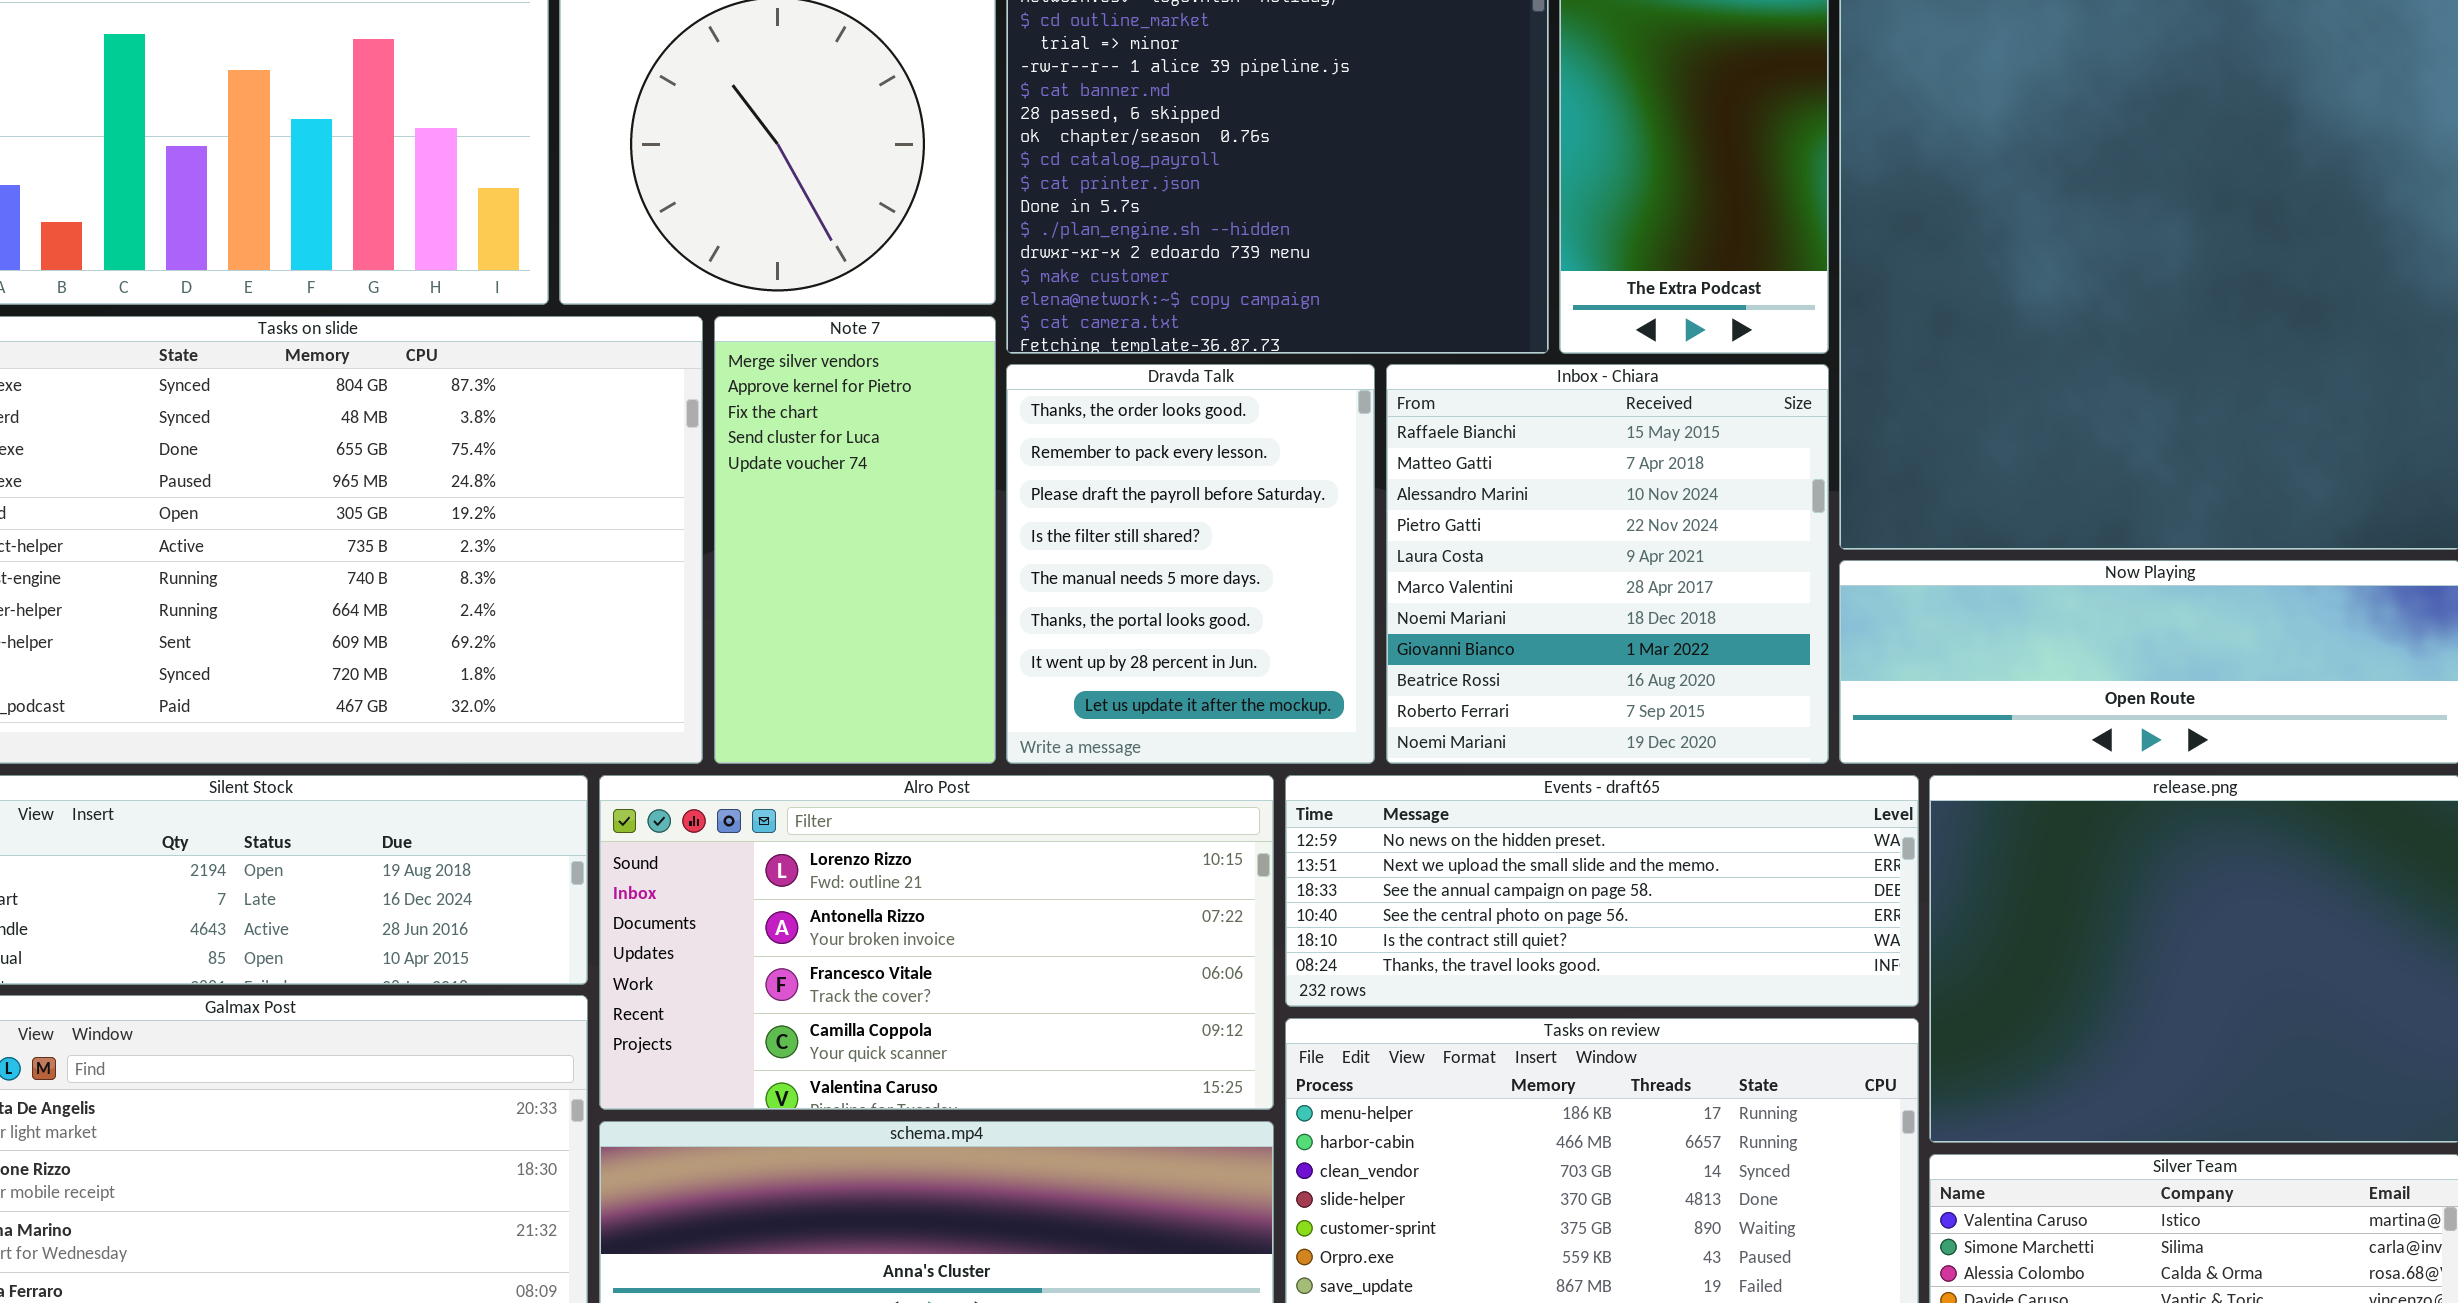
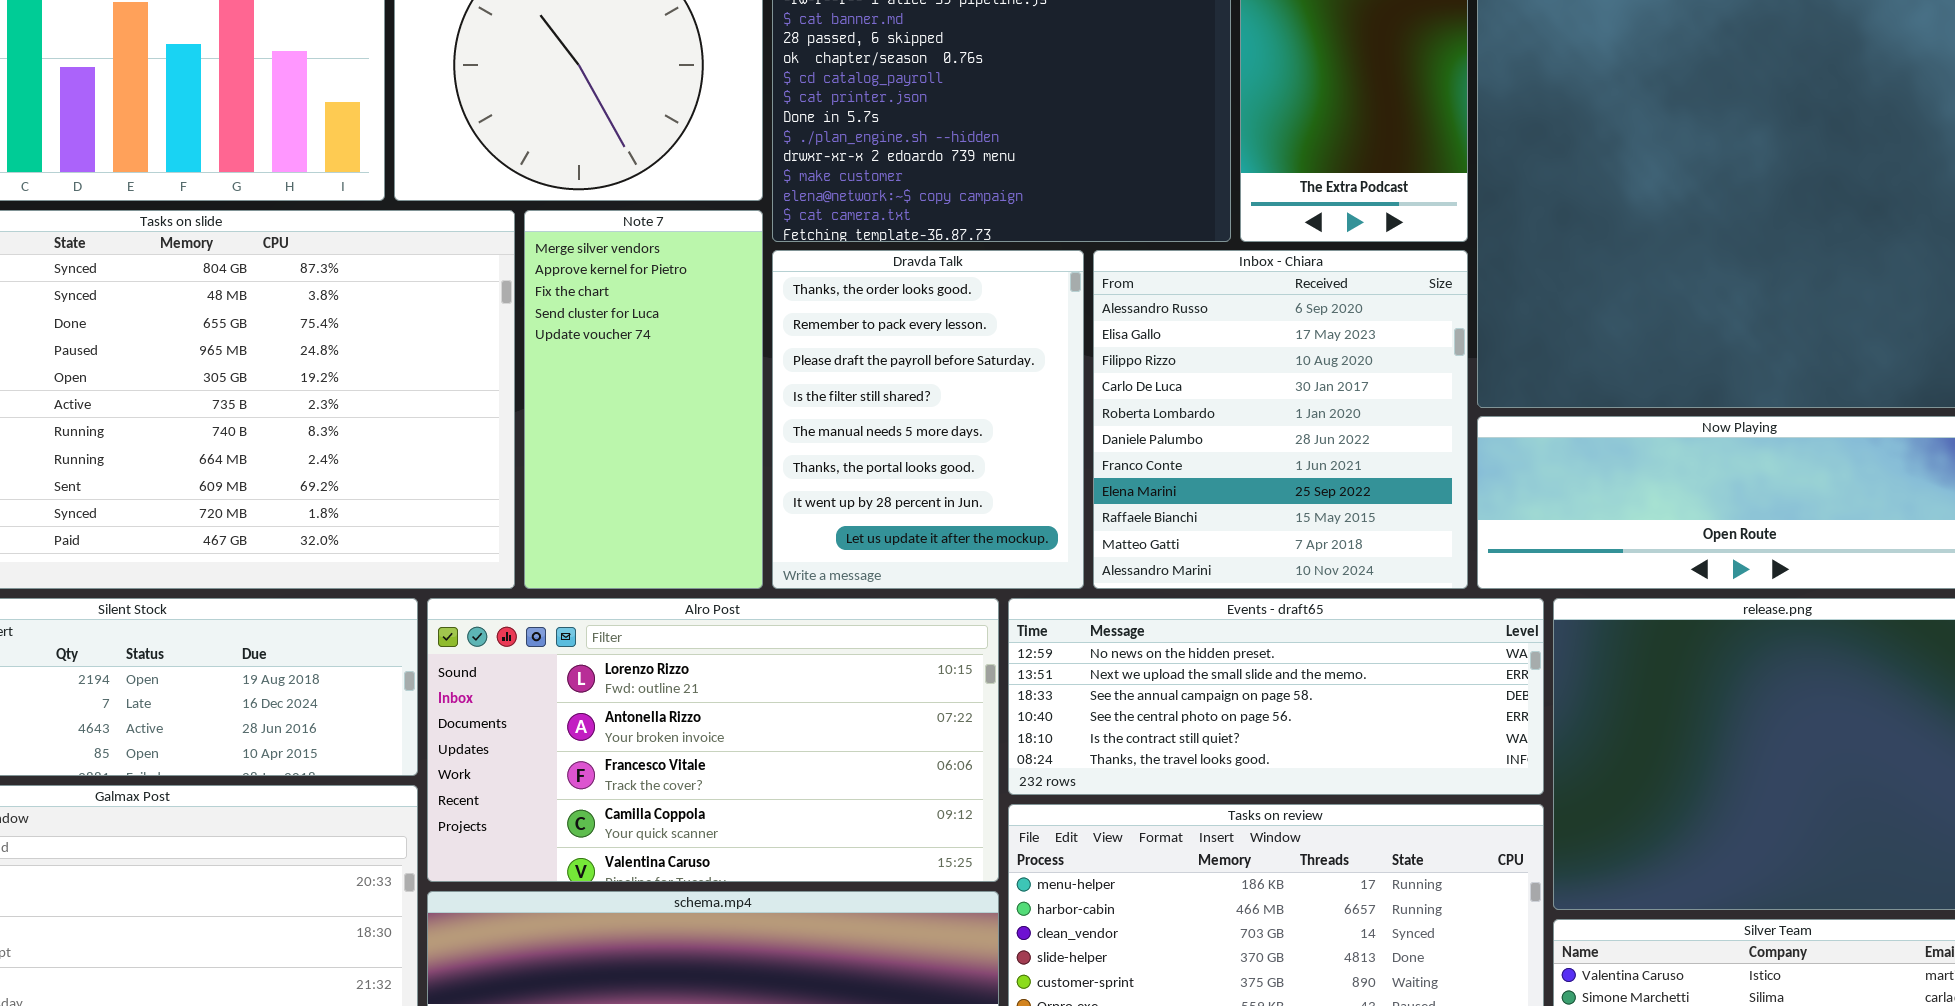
Inbox - Chiara: [1386,364,1829,764] -> [1093,250,1468,589], scrolled up 8 rows

